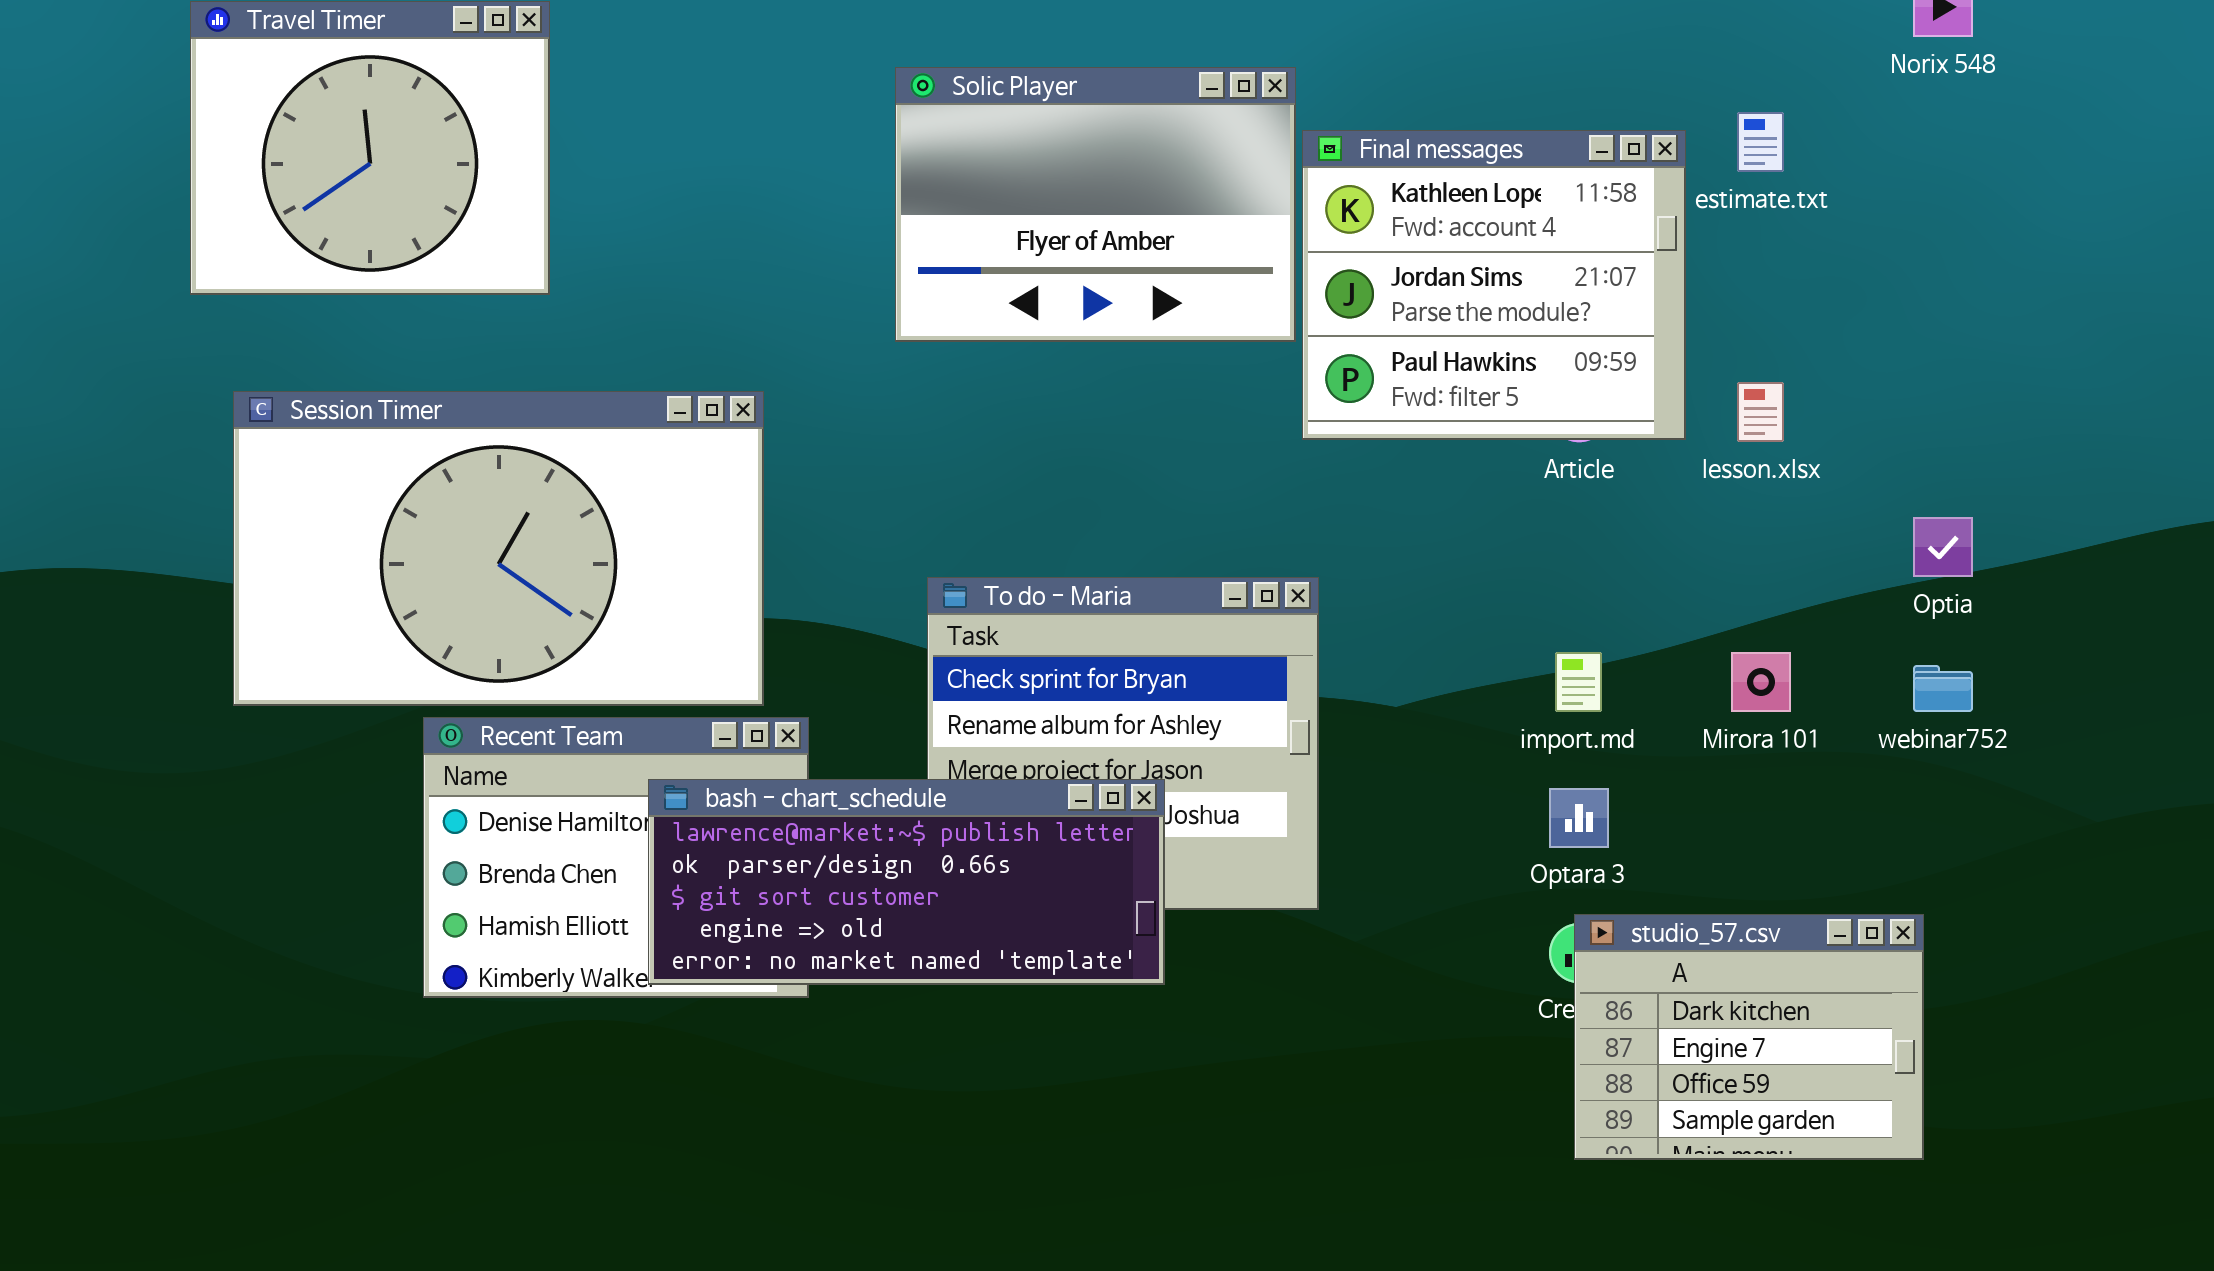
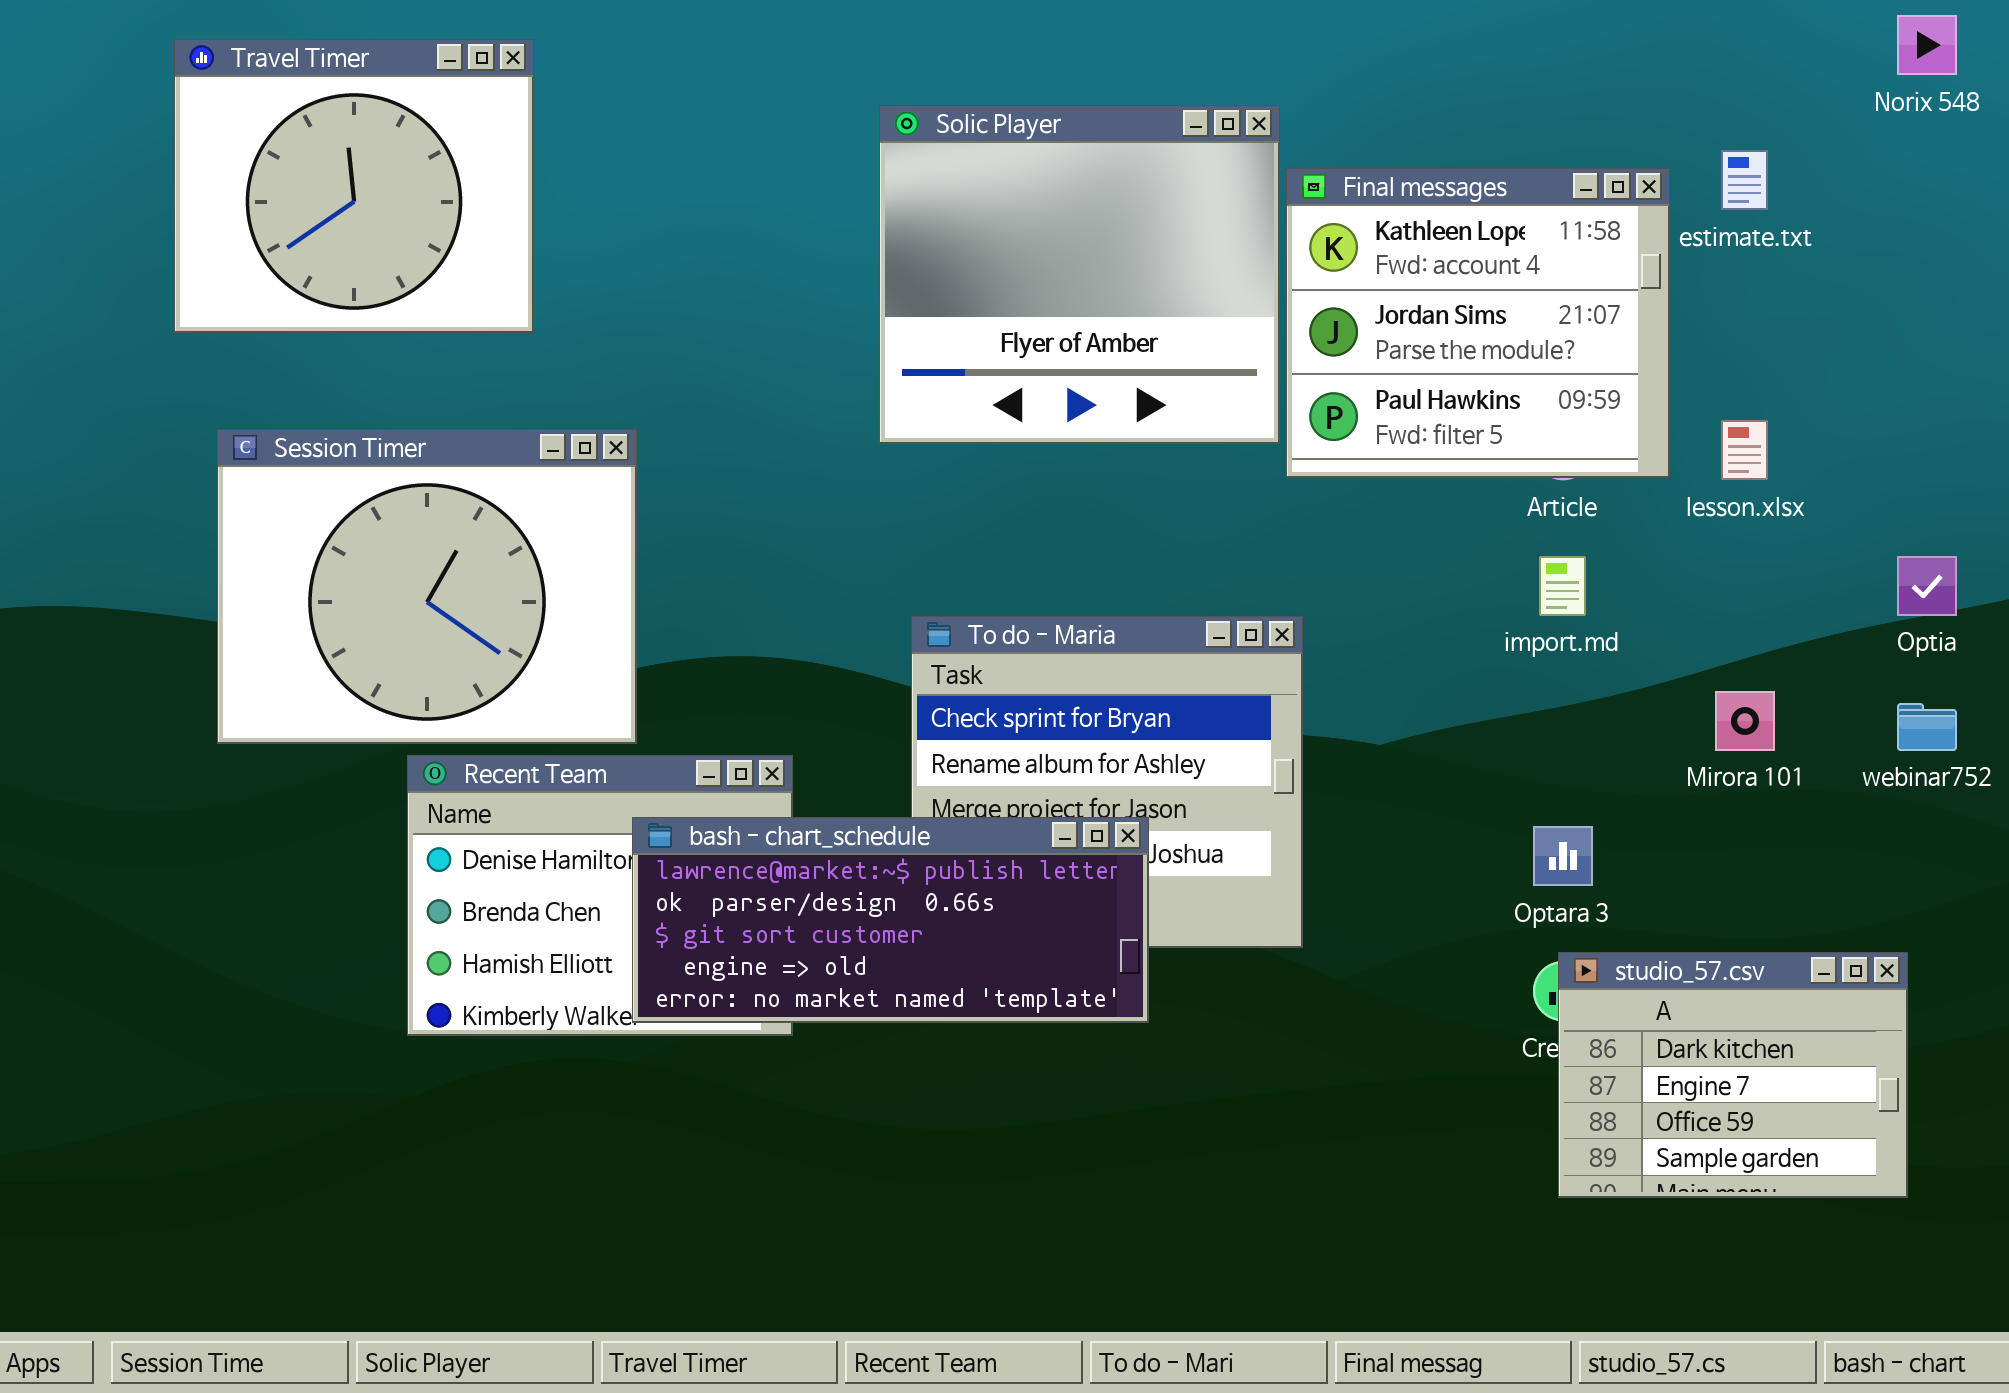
Solic Player: [895,67,1296,342] -> [879,105,1280,444], resized
Session Timer: [233,391,764,706] -> [217,429,637,744], resized
import.md: [1555,652,1602,712] -> [1539,556,1586,616], moved

